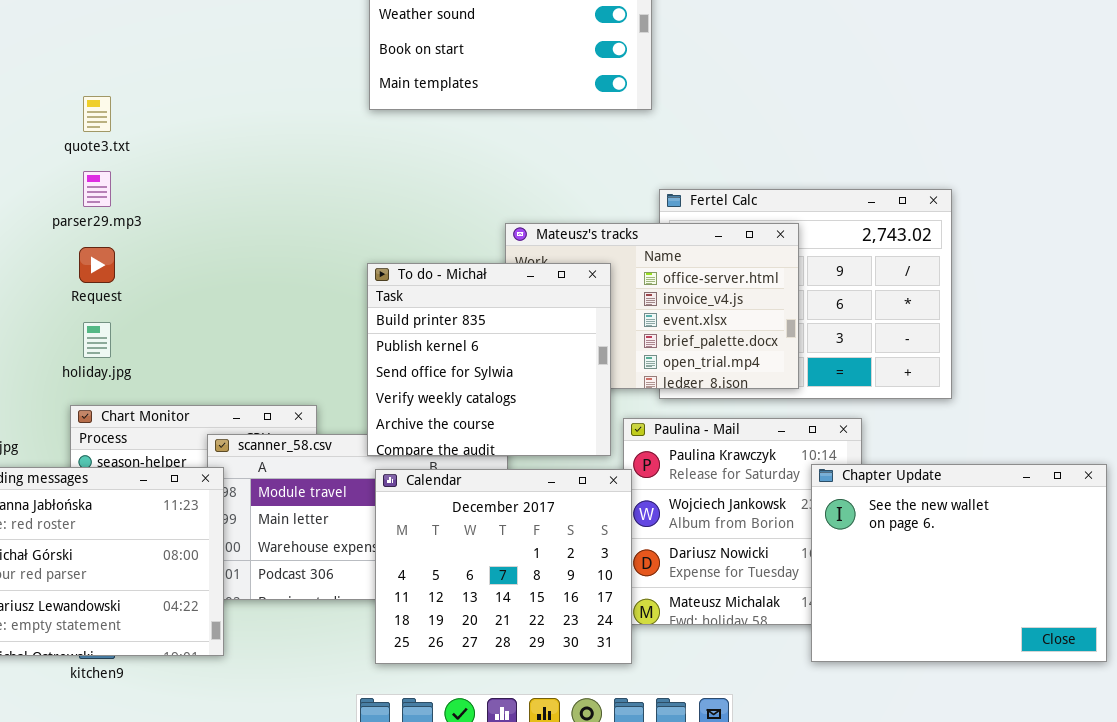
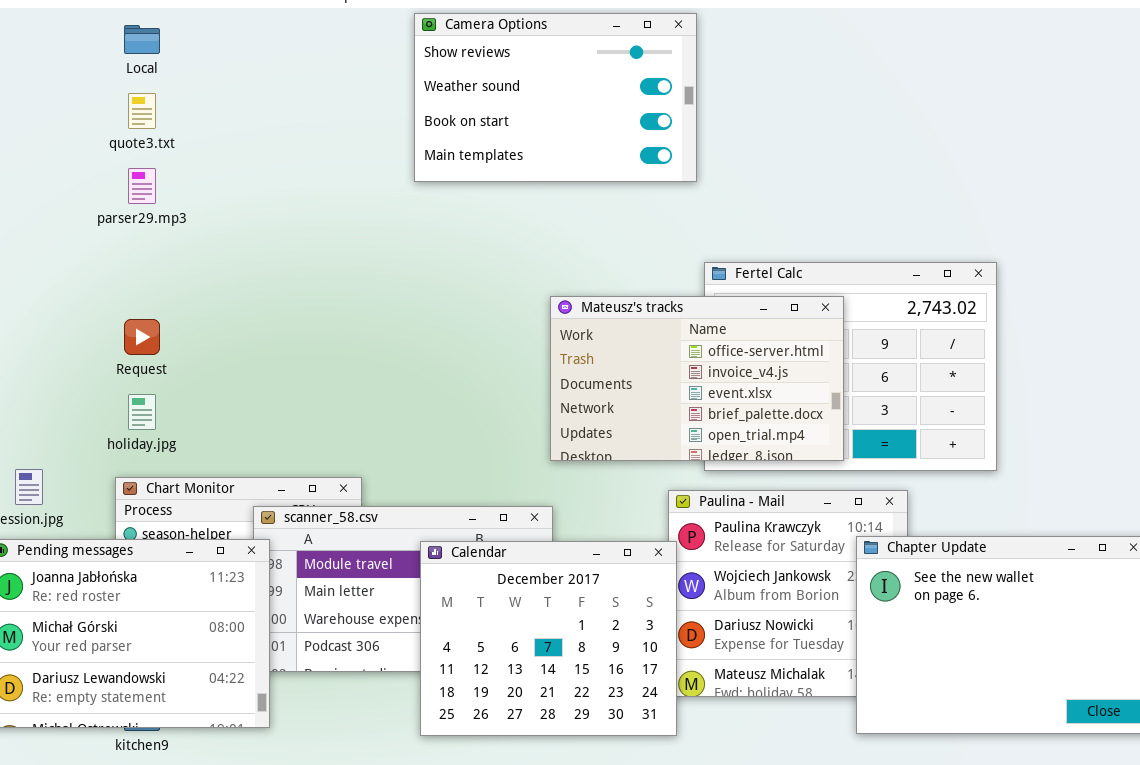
quote3.txt: [83,96,111,132] -> [128,93,156,129], moved
parser29.mp3: [83,171,111,207] -> [128,168,156,204], moved
To do - Michał: [367,263,611,456] -> none, closed

